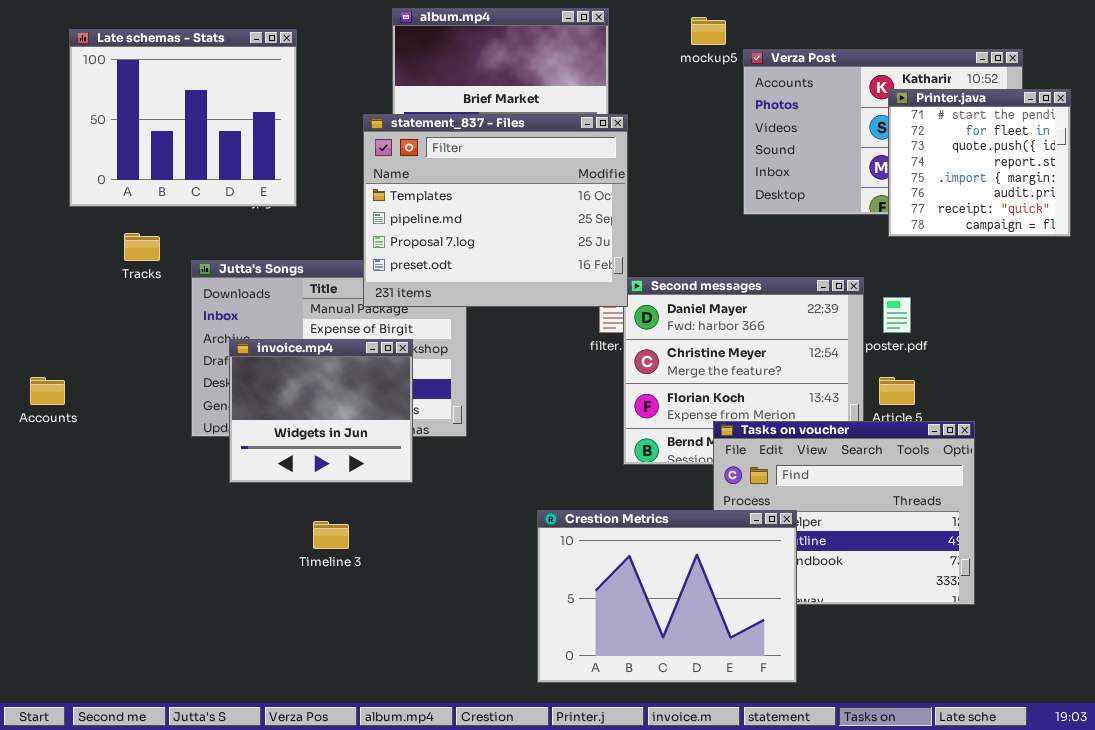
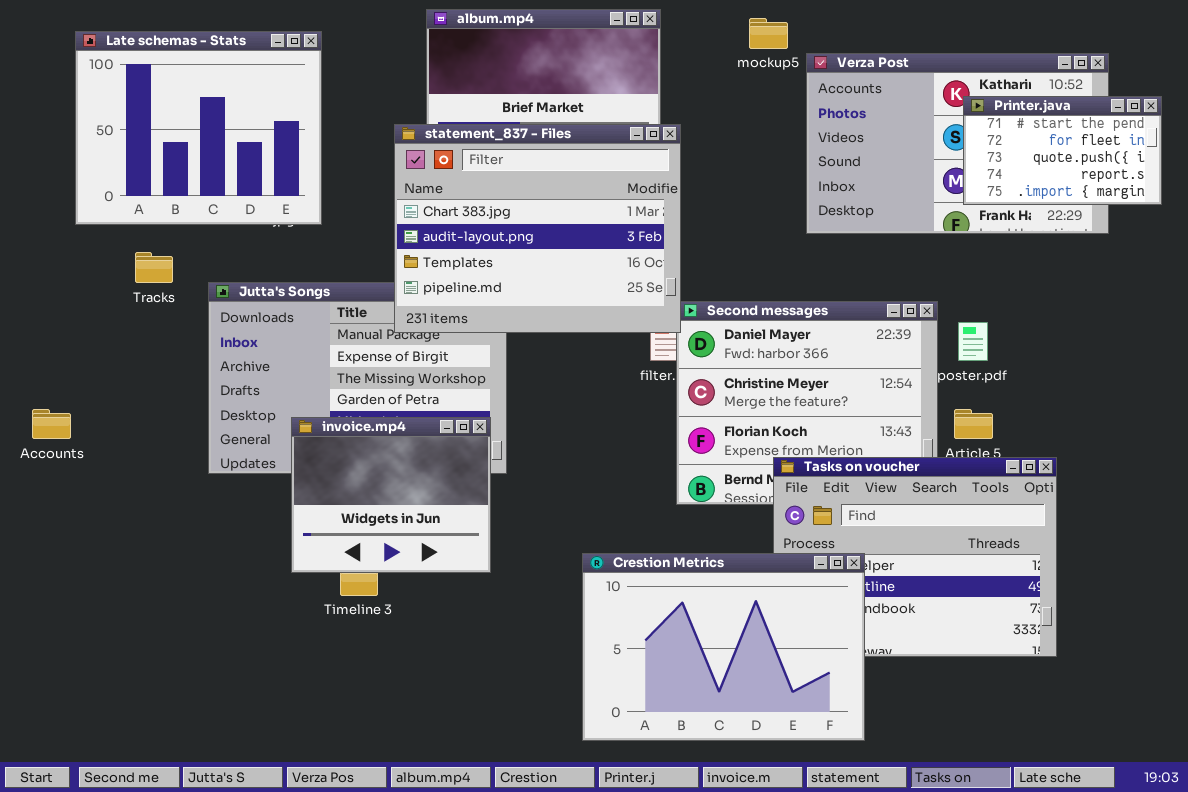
Printer.java: [888,89,1071,237] -> [963,96,1162,205], resized
statement_837 - Files: [363,114,628,307] -> [394,124,681,333], scrolled up 2 rows
invoice.mp4: [229,339,413,483] -> [291,417,491,573], moved

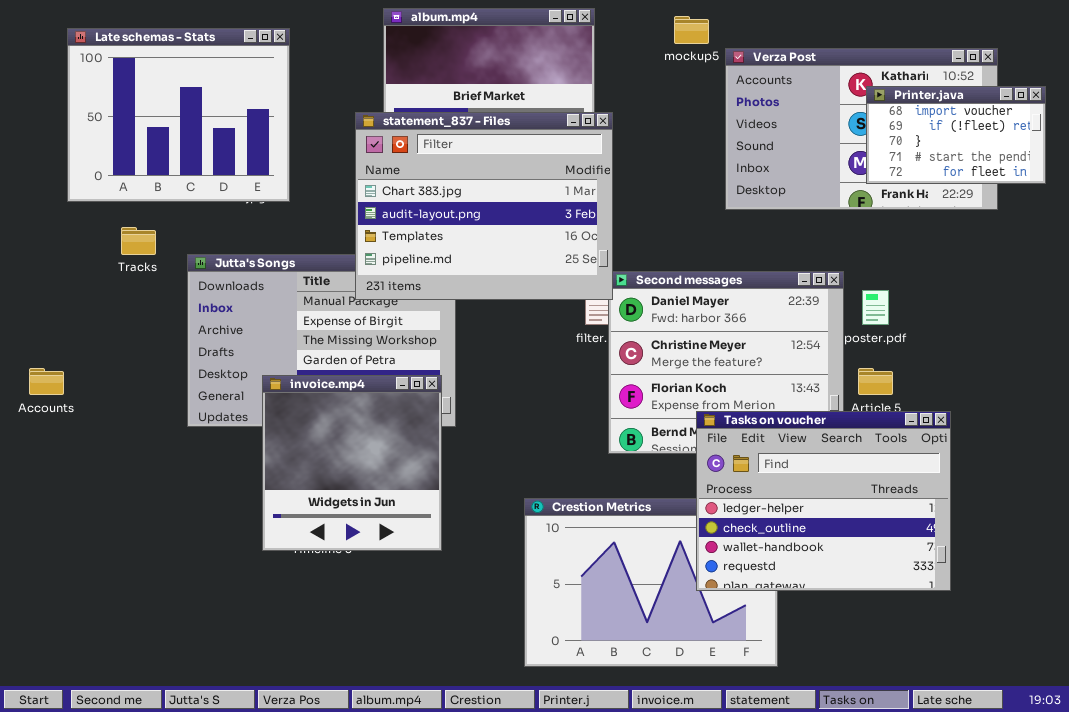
Printer.java: [963,96,1162,205] -> [866,86,1046,184], scrolled up 3 rows
invoice.mp4: [291,417,491,573] -> [262,375,442,551], resized
Tasks on voucher: [773,457,1057,657] -> [696,411,951,591], raised

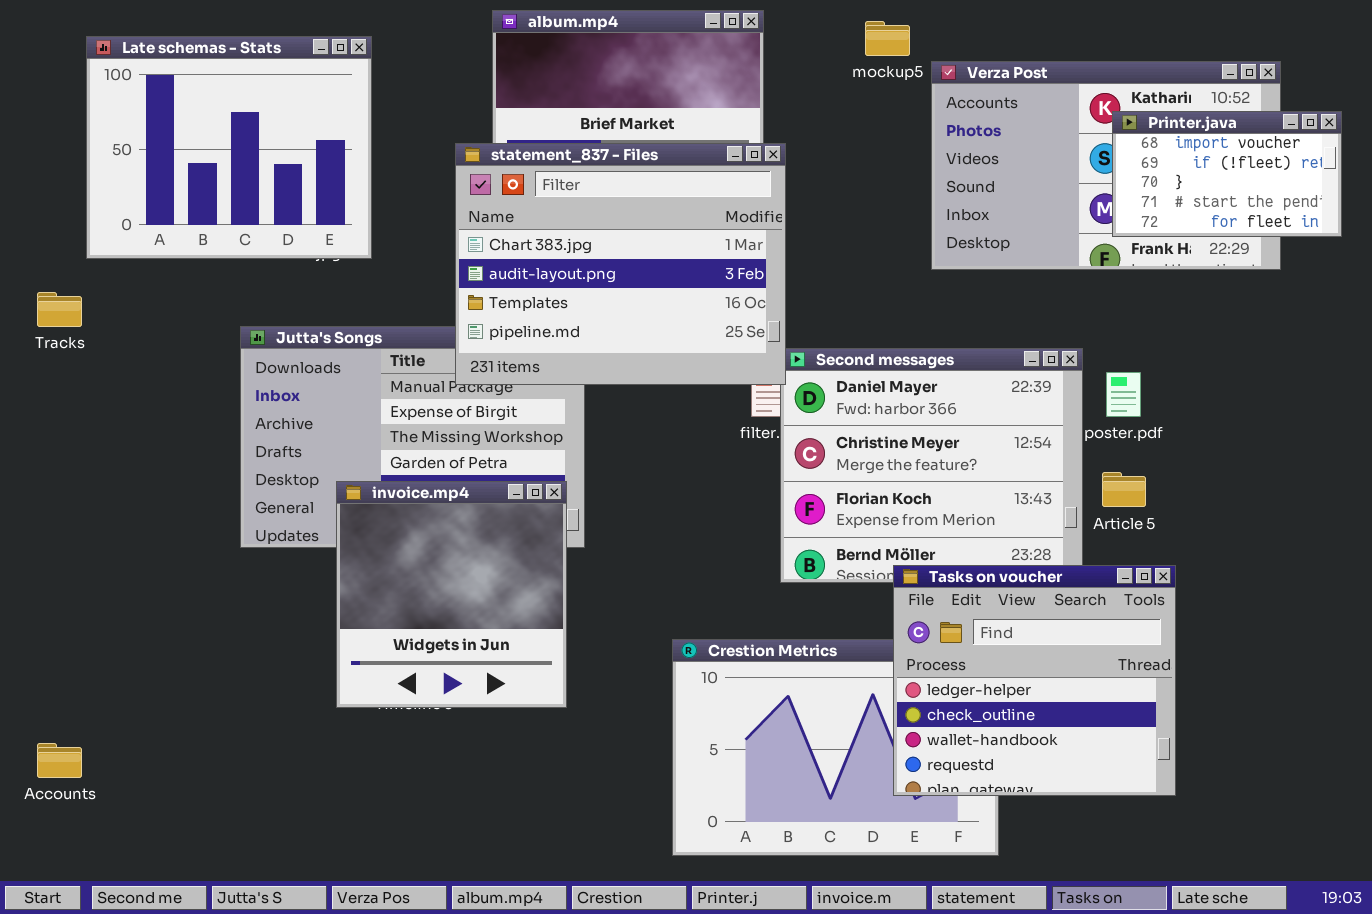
Tracks: [121,227,156,255] -> [37,292,82,327], moved
Accounts: [29,368,64,395] -> [37,743,82,778], moved
Tasks on voucher: [696,411,951,591] -> [893,565,1176,796], moved, resized

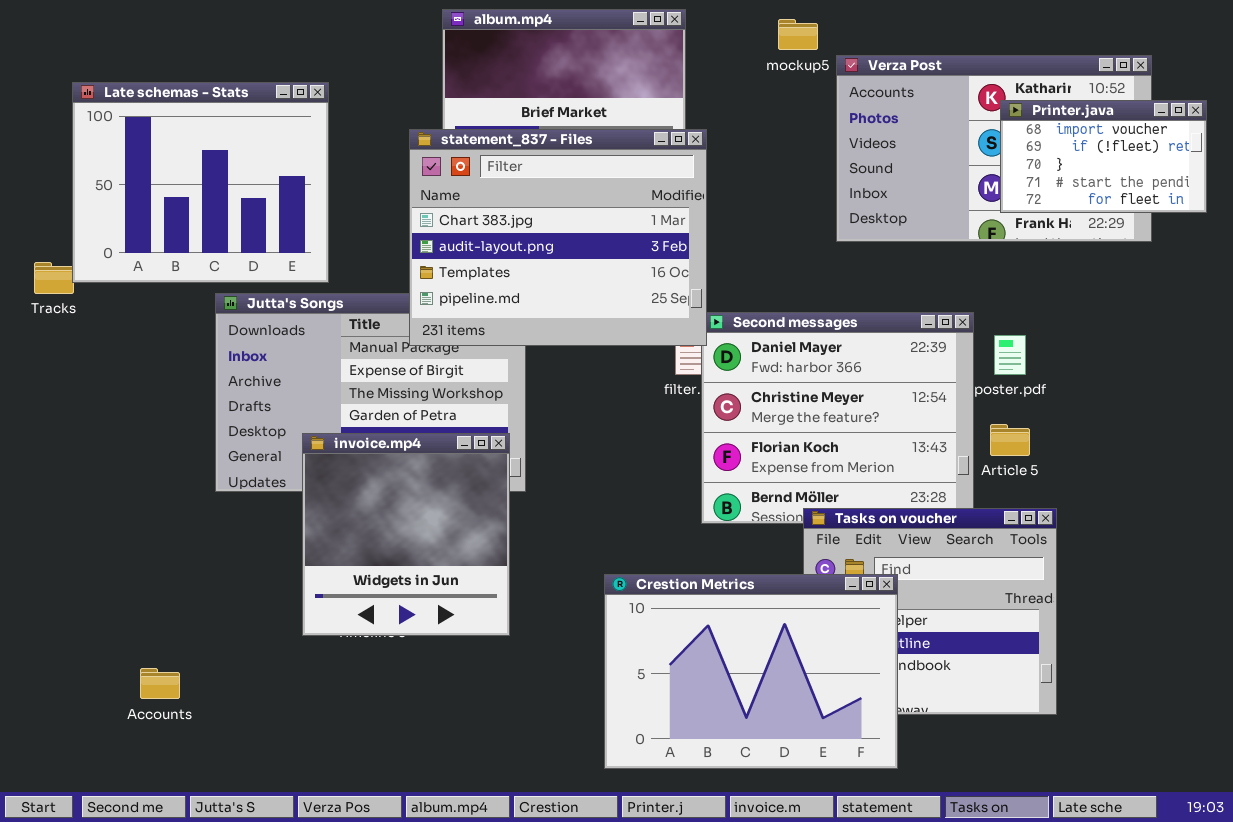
Late schemas - Stats: [86,36,372,259] -> [72,82,329,283], moved
Crestion Metrics: [672,639,999,856] -> [604,574,898,769], raised
Accounts: [37,743,82,778] -> [140,668,180,699], moved

